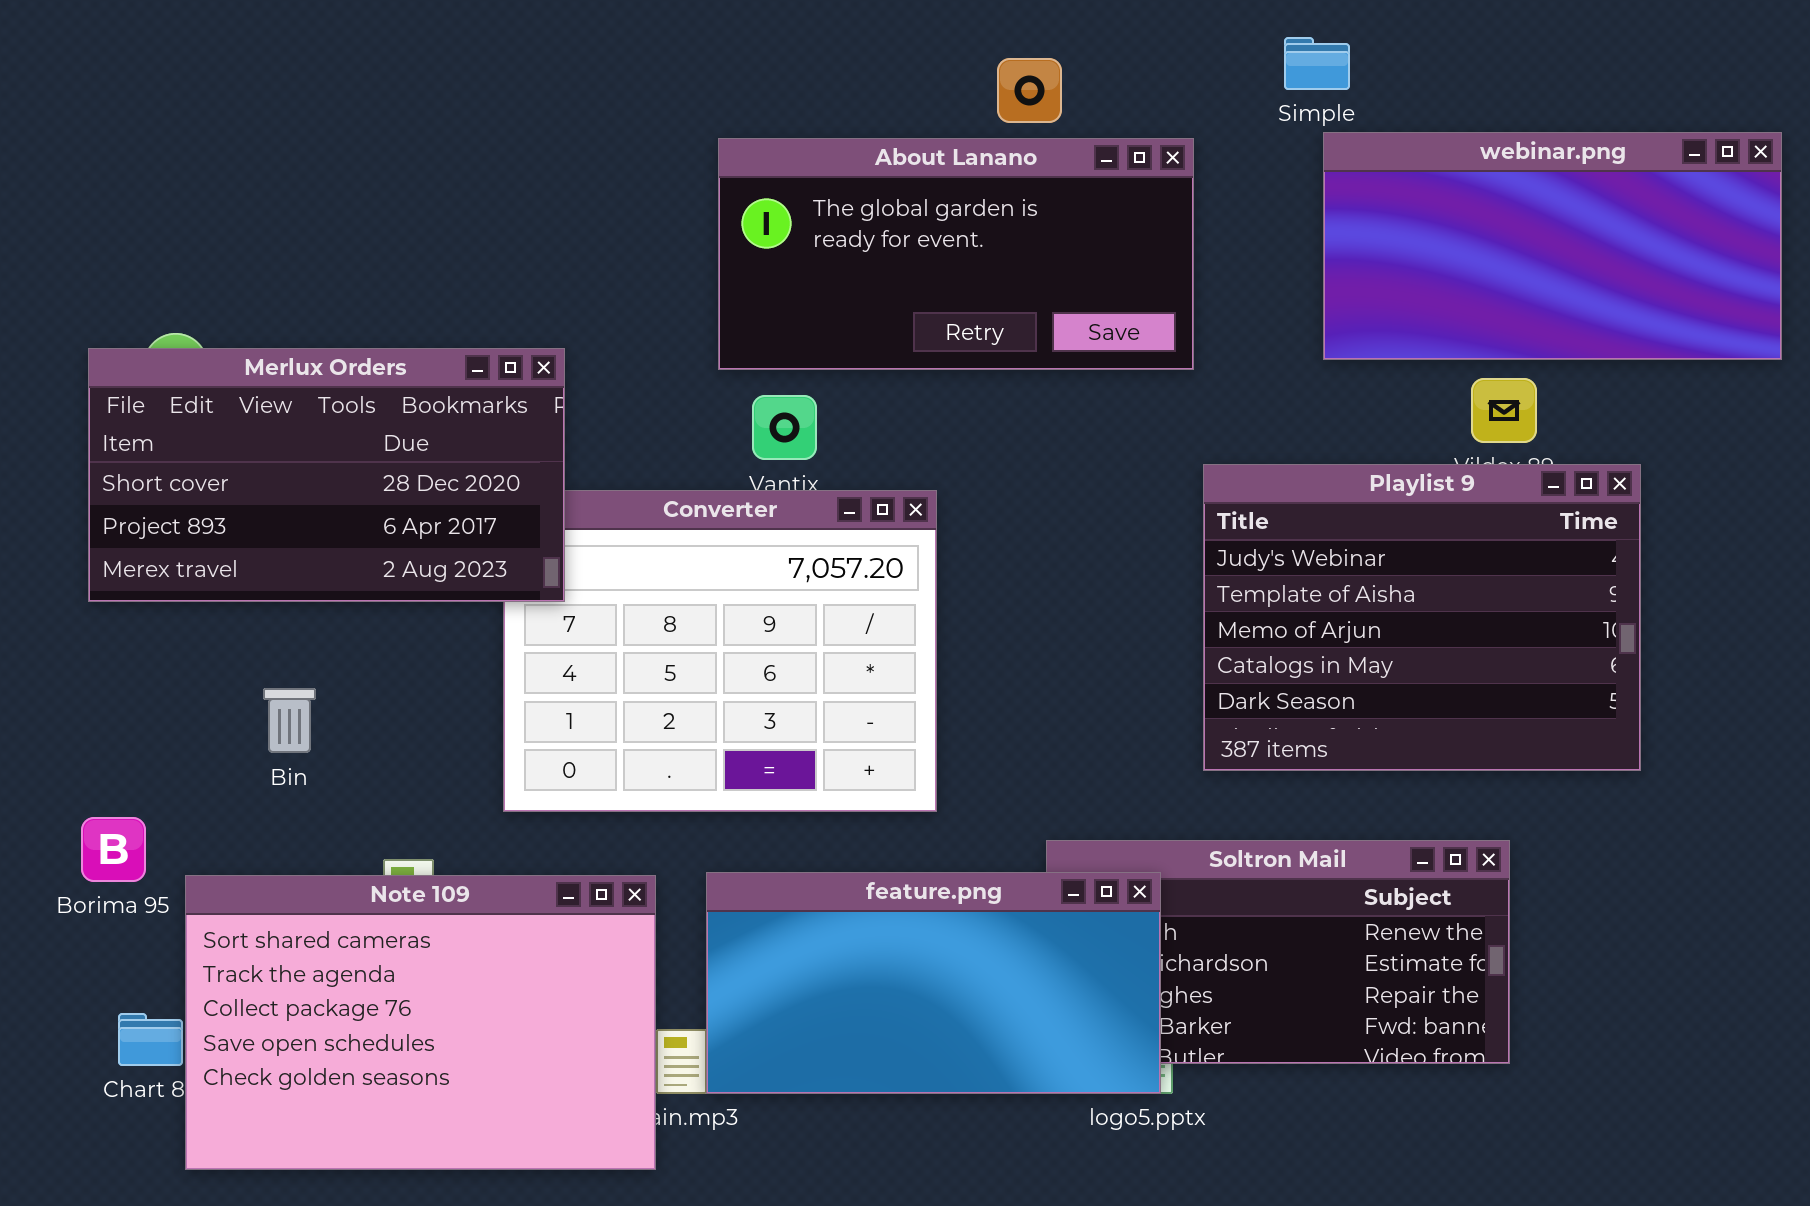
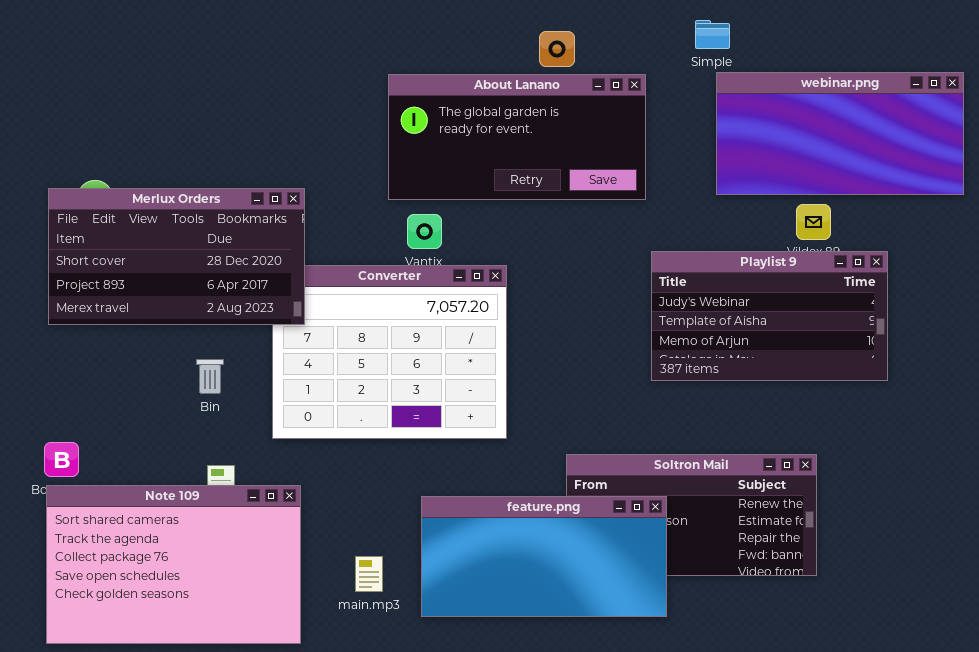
Playlist 9: [1203,464,1641,771] -> [651,251,888,381], resized
Bin: [263,688,316,753] -> [196,359,224,394], moved
feature.png: [706,872,1161,1094] -> [421,496,667,617], moved
Note 109: [185,875,656,1170] -> [46,485,301,644], moved

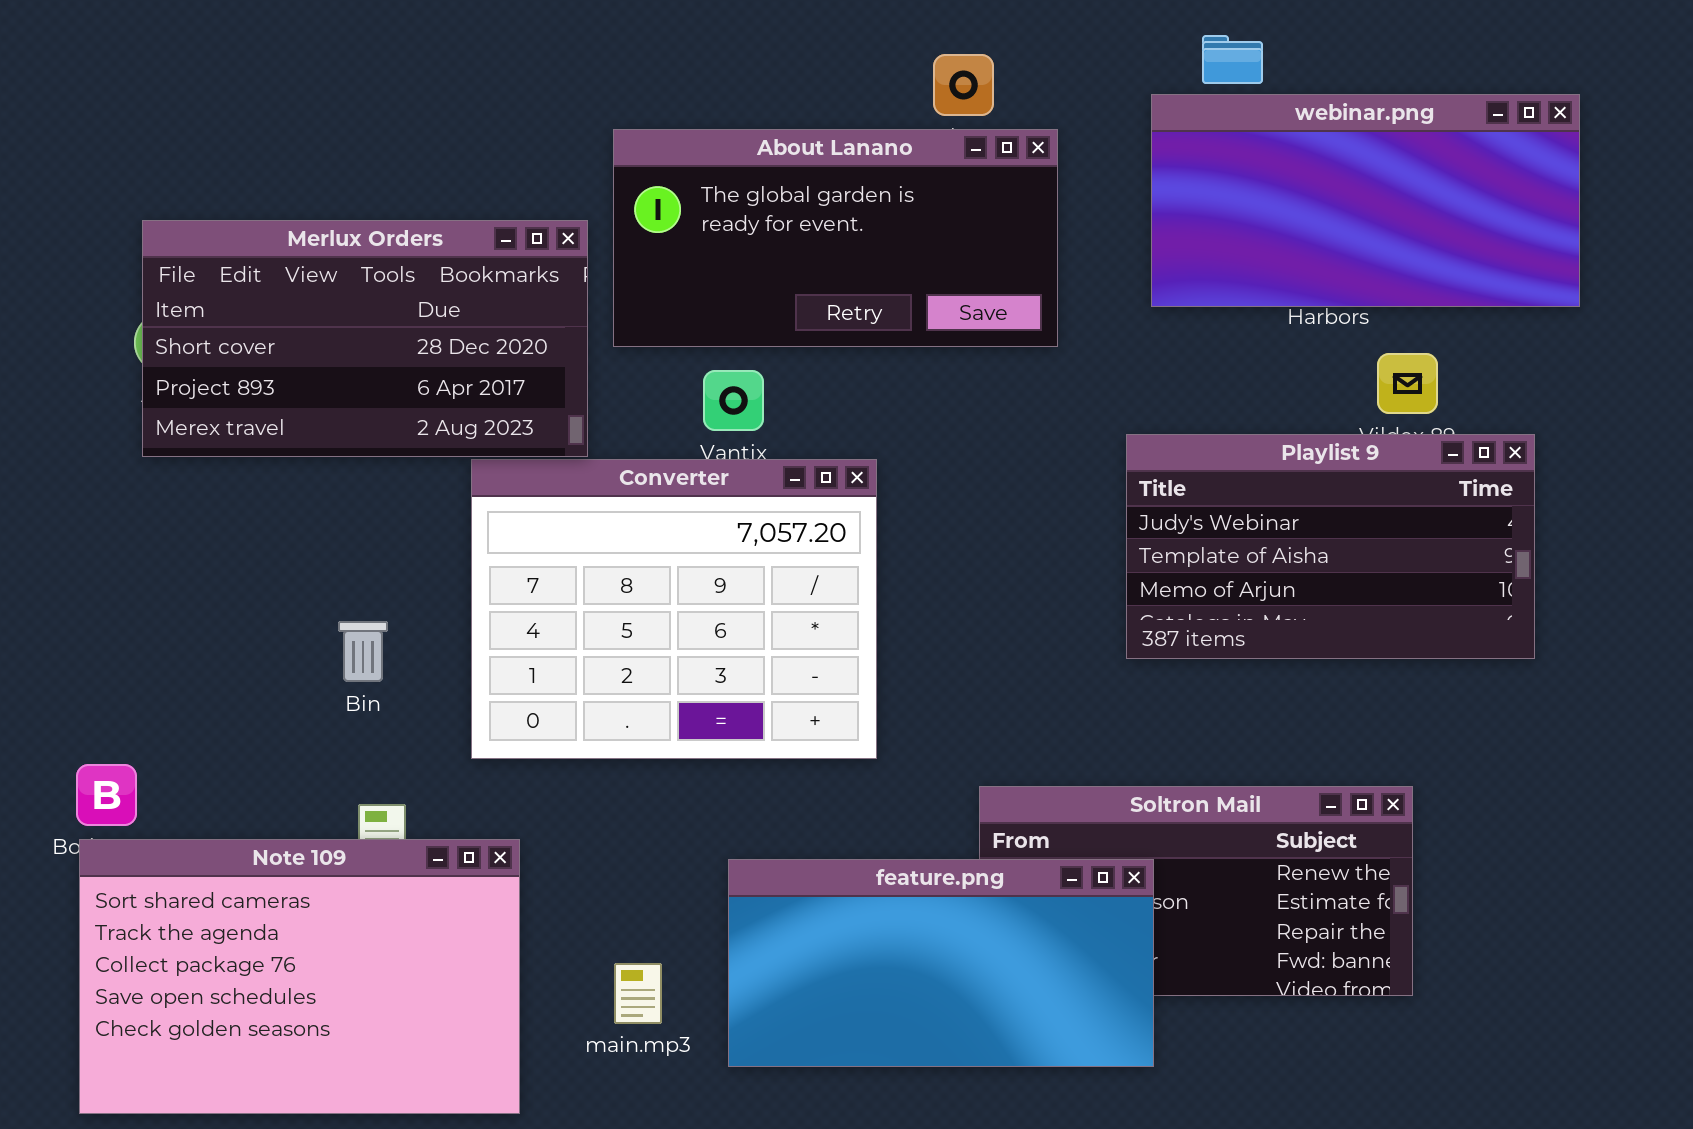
webinar.png: [716,72,964,195] -> [1151,94,1580,307], moved
About Lanano: [388,74,646,200] -> [613,129,1058,347], moved
Merlux Orders: [48,188,305,325] -> [142,220,588,457], moved

